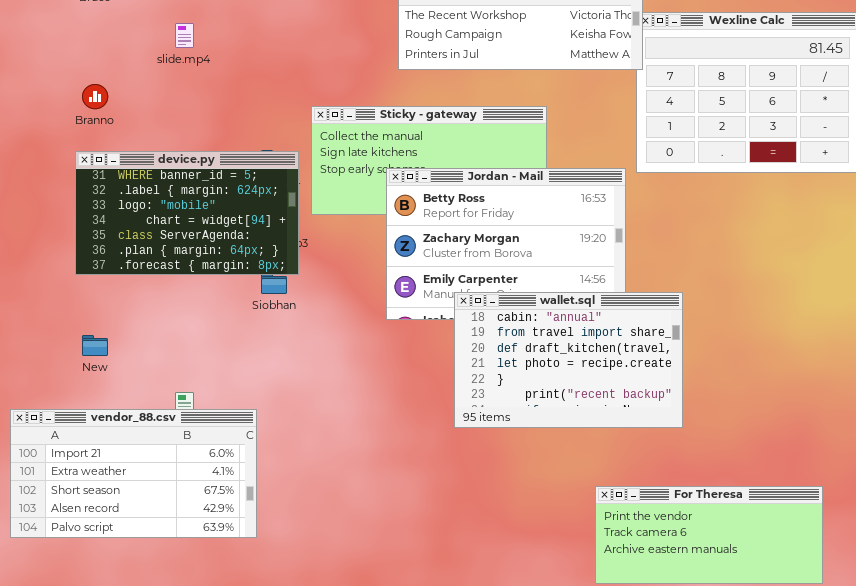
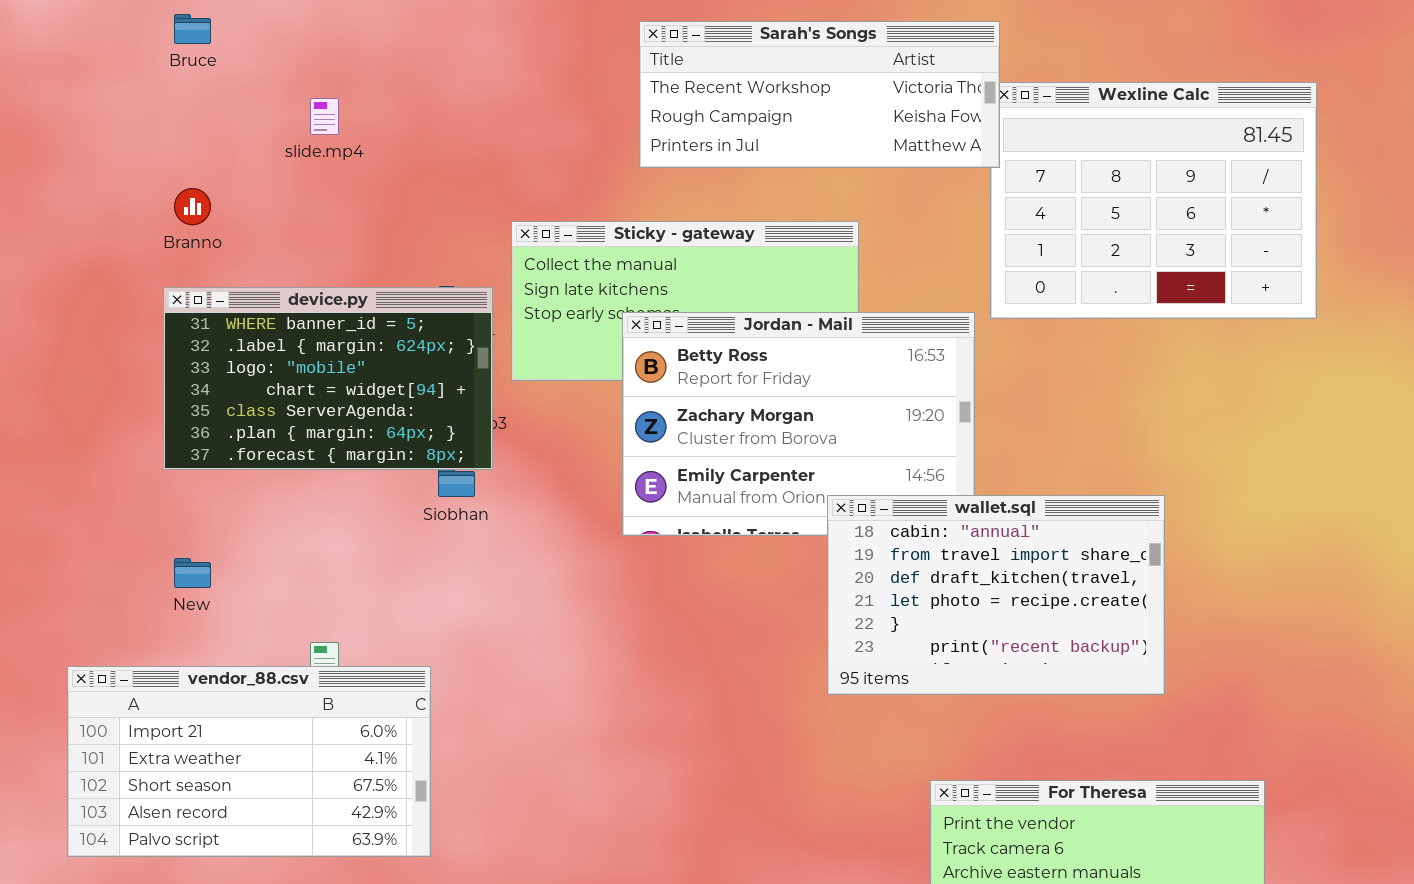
wallet.sql: [454,292,683,428] -> [827,495,1165,695], moved

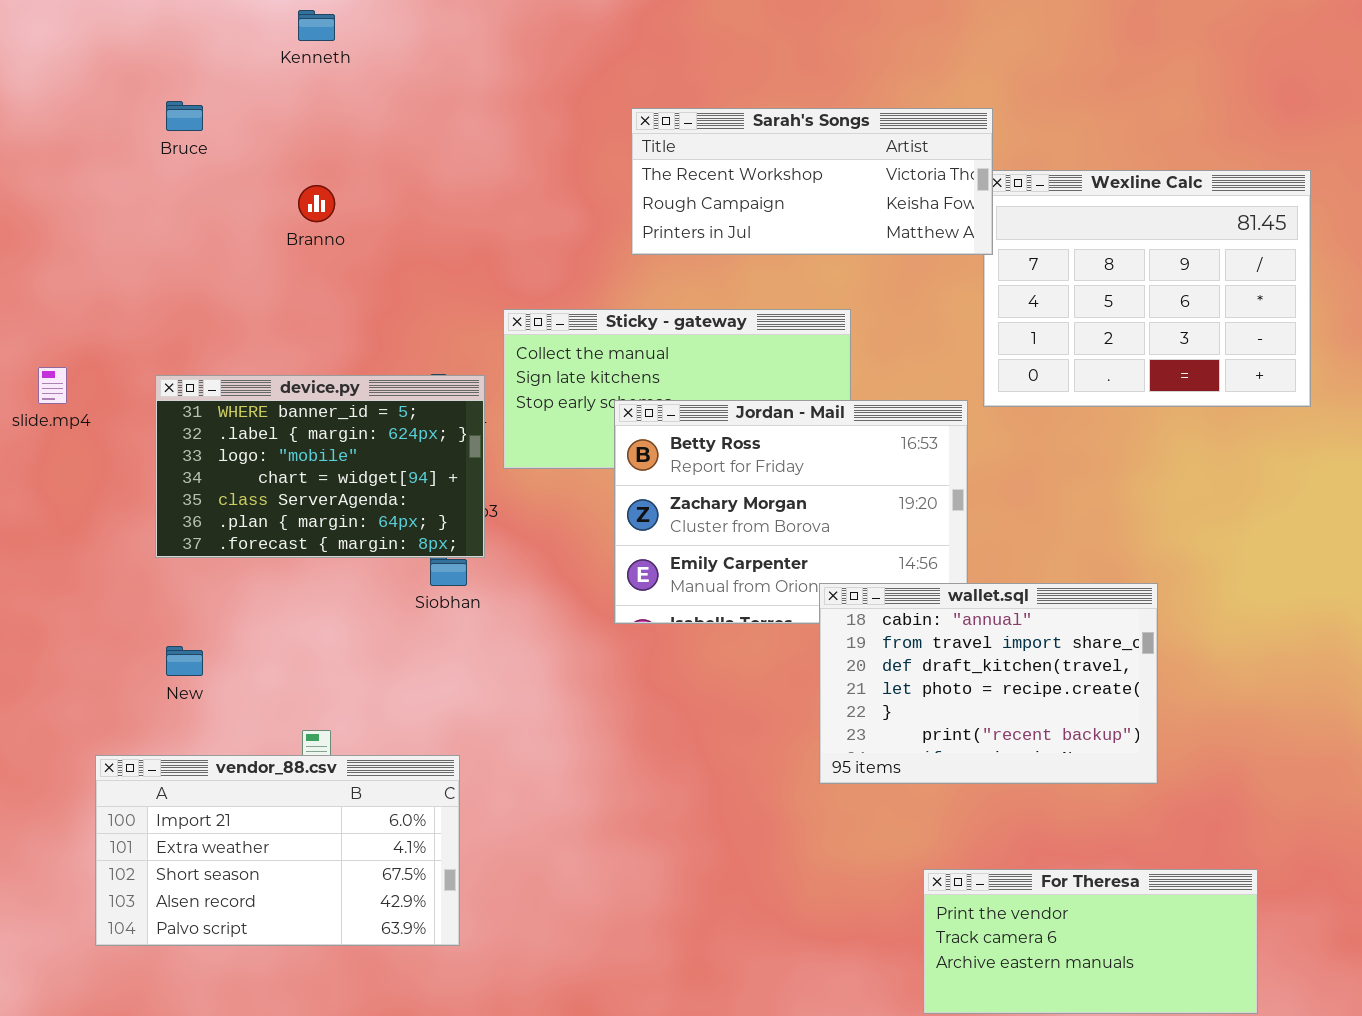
slide.mp4: [310,98,339,135] -> [38,367,67,404], moved
Branno: [174,188,211,225] -> [298,185,335,222], moved
vendor_88.csv: [67,666,431,857] -> [95,755,460,946], moved

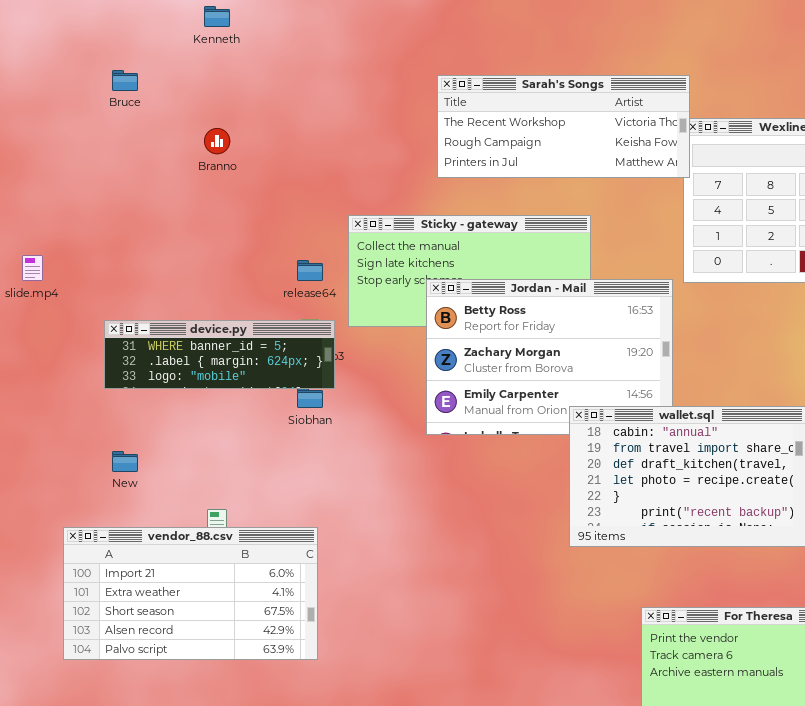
device.py: [155,375,485,558] -> [104,320,335,389], resized

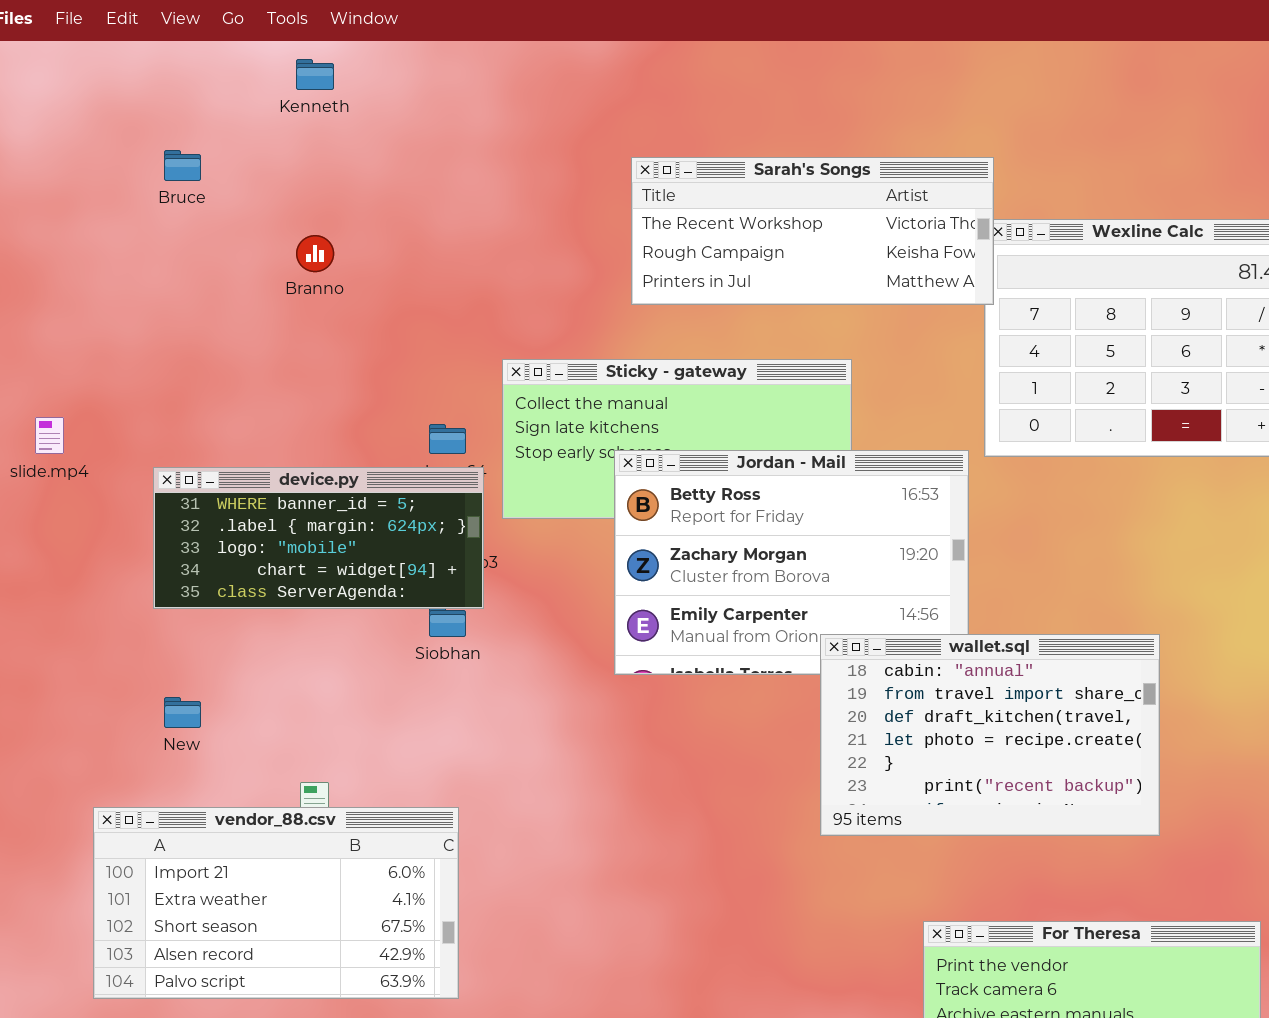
device.py: [104,320,335,389] -> [153,467,484,609], resized

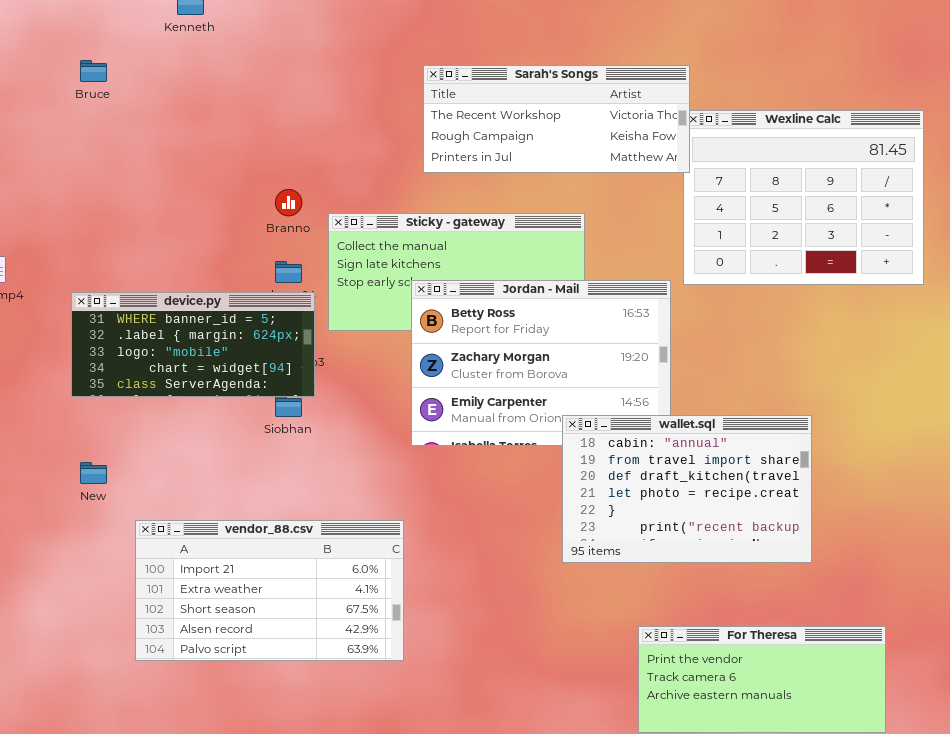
Branno: [296,235,334,272] -> [275,189,302,216], moved
vendor_88.csv: [93,807,459,999] -> [135,520,404,661], moved

